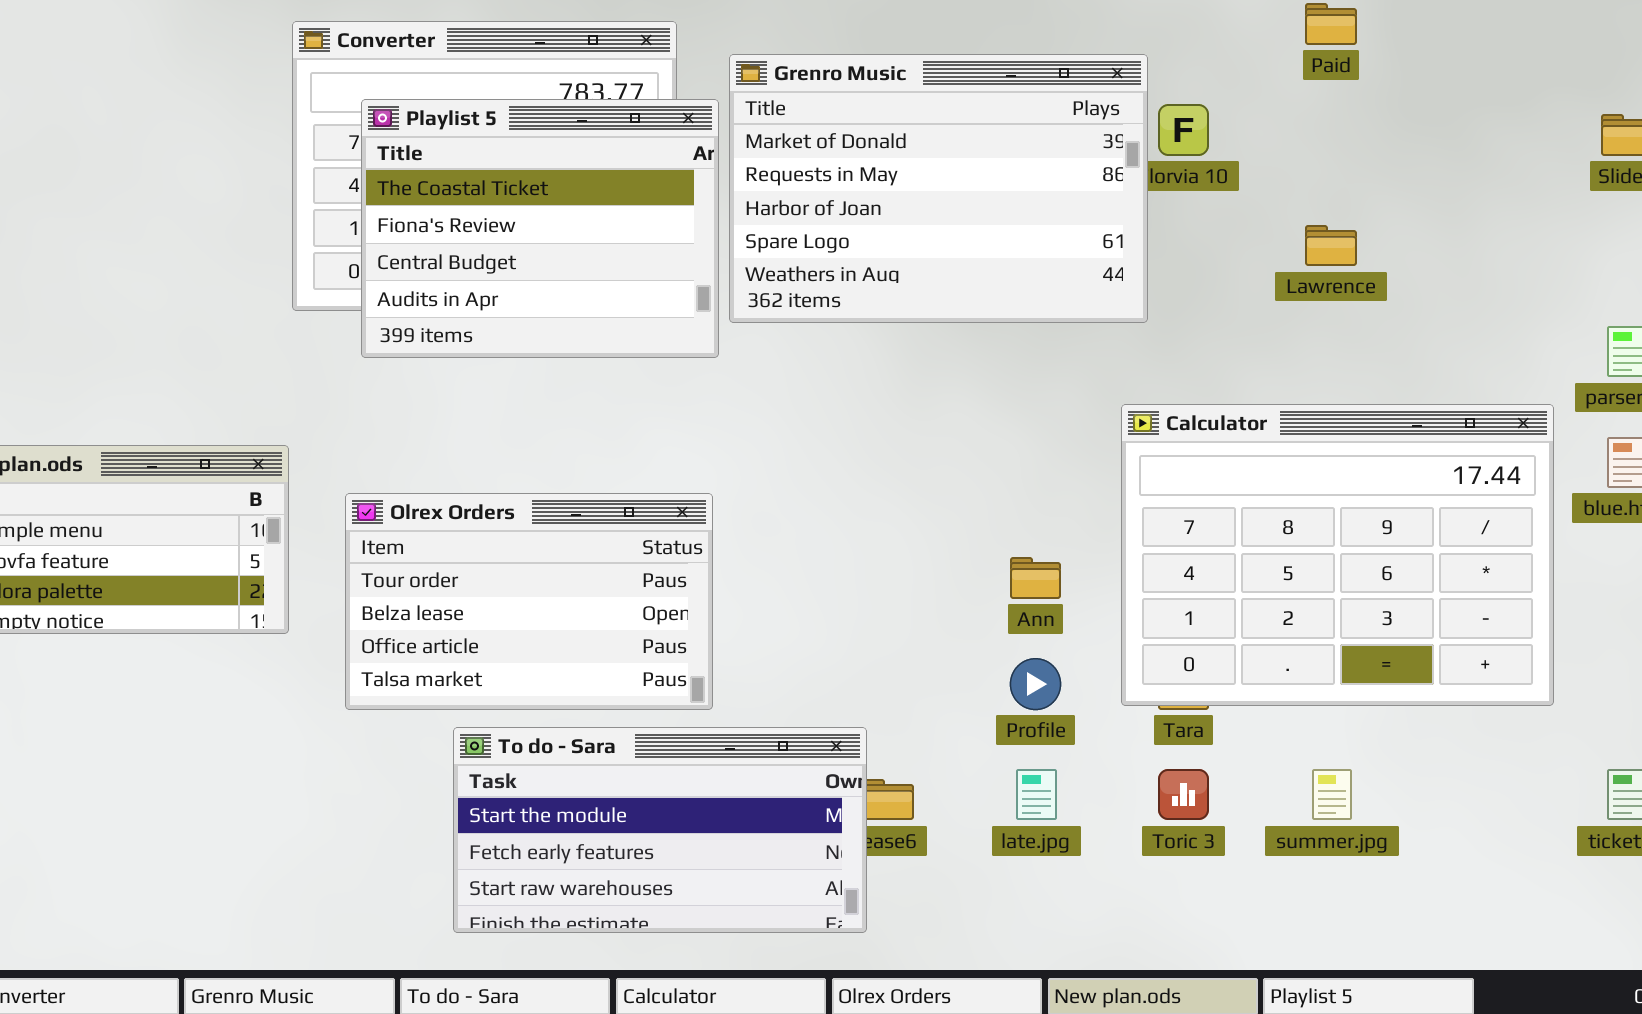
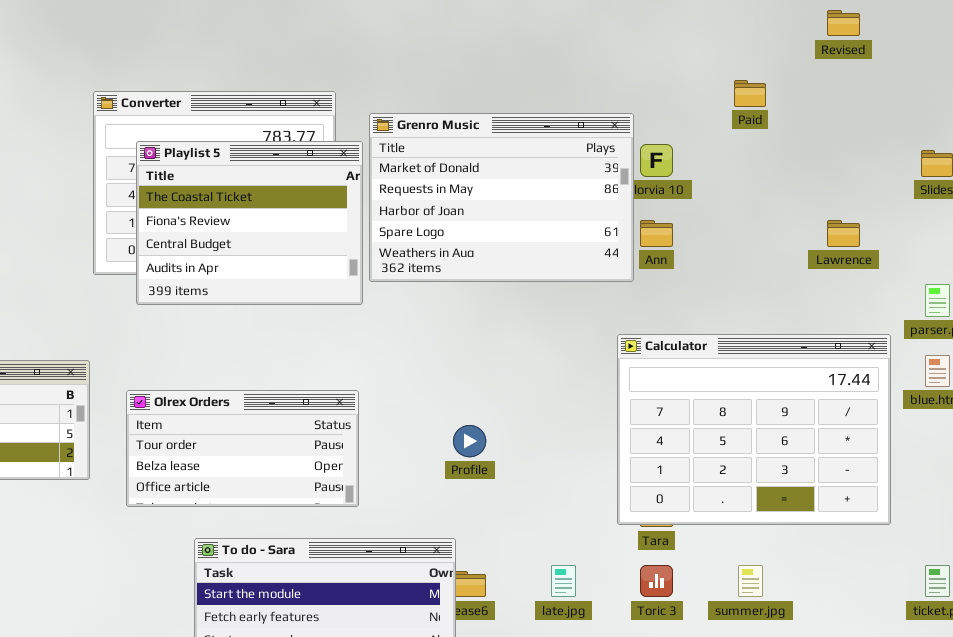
Lawrence: [1305,225,1357,266] -> [827,220,860,247], moved
Olrex Orders: [345,493,713,710] -> [126,390,359,507], resized
Ann: [1010,557,1061,599] -> [640,220,673,247], moved
Profile: [1010,658,1061,710] -> [453,425,486,457], moved

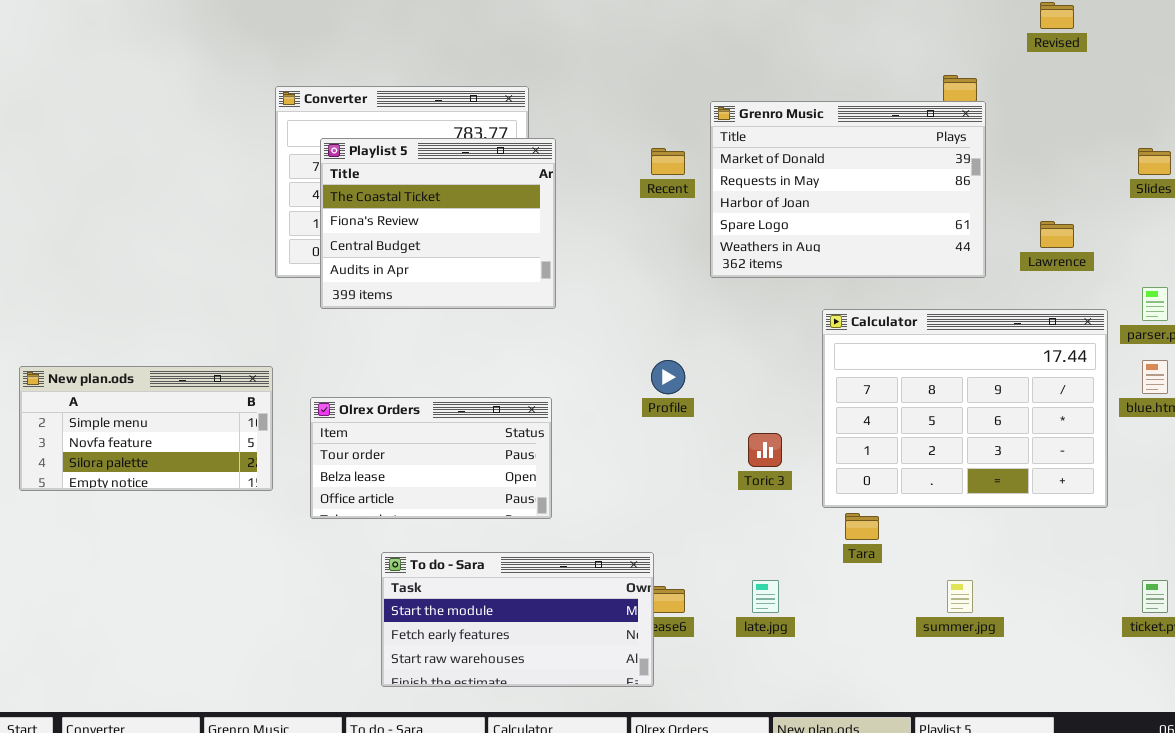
Grenro Music: [369,113,634,282] -> [710,101,986,278], moved
Calculator: [617,334,891,525] -> [822,309,1108,508], moved
Profile: [453,425,486,457] -> [651,360,685,394], moved
Toric 3: [640,565,673,597] -> [748,433,782,467], moved

